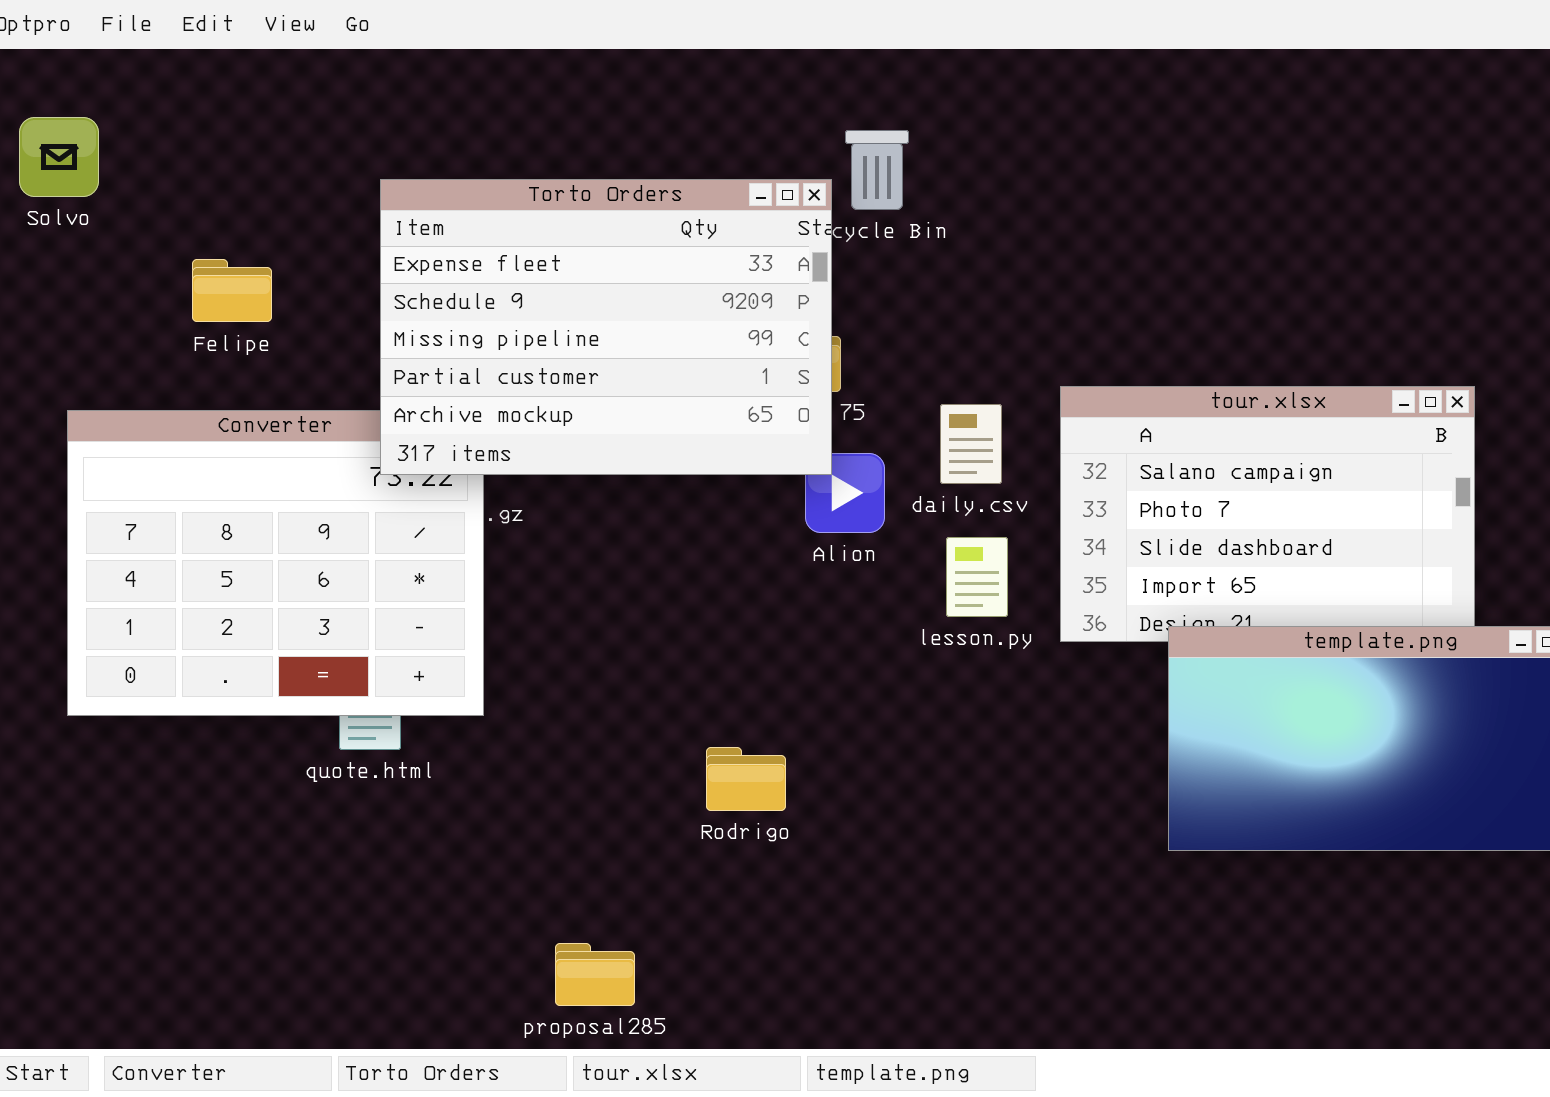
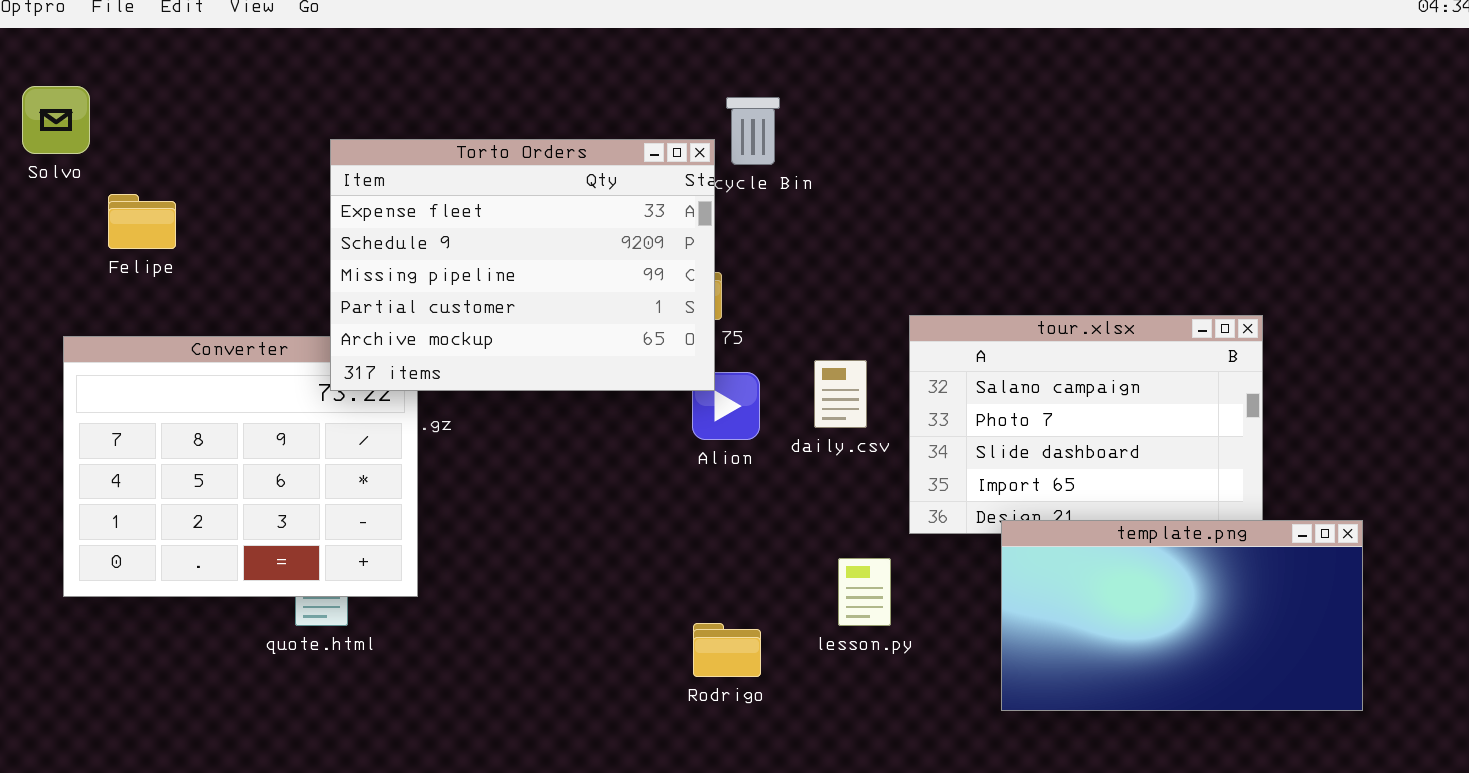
Felipe: [192,259,272,322] -> [108,194,176,249], moved
daily.csv: [940,404,1002,484] -> [814,360,867,428], moved
lesson.py: [946,537,1008,617] -> [838,558,891,626], moved
Rodrigo: [706,747,786,811] -> [693,623,761,677], moved

